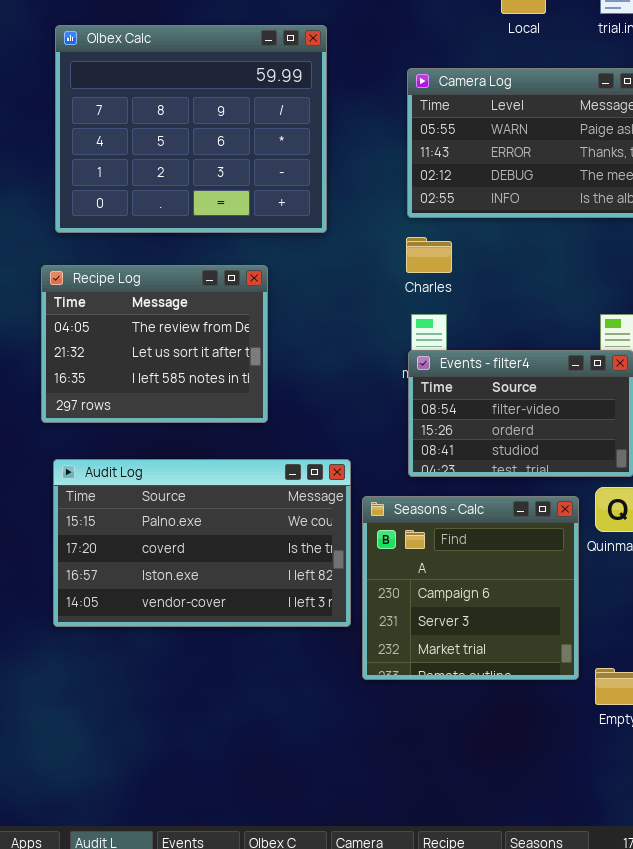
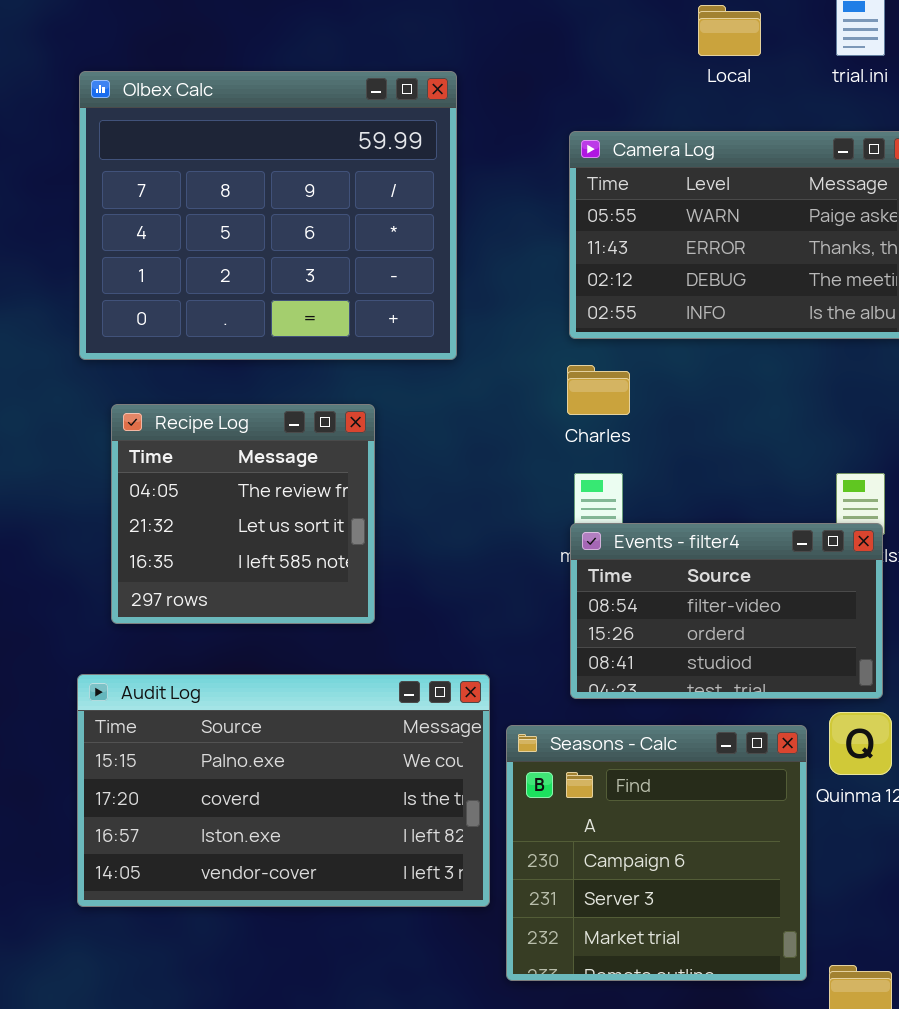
Recipe Log: [41,265,268,423] -> [111,404,375,624], resized

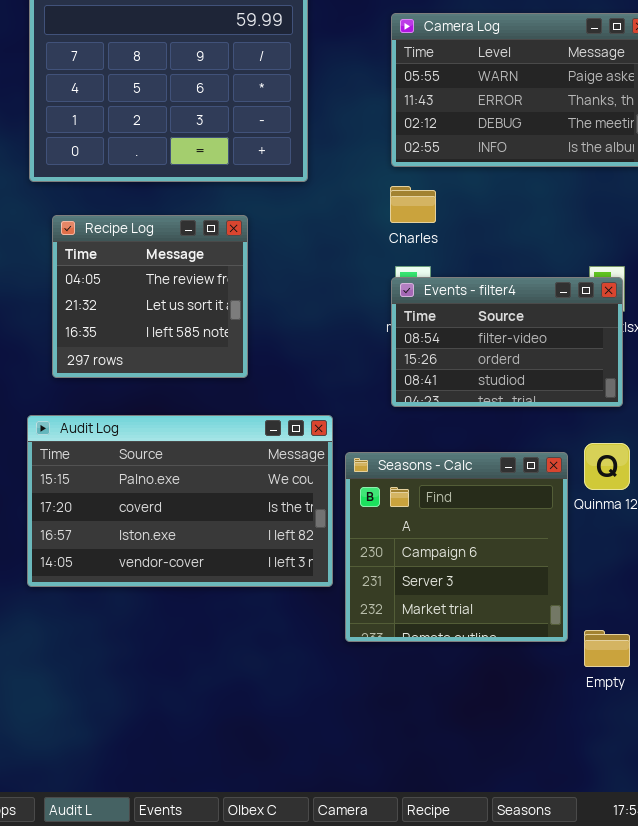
Events - filter4: [570,523,883,699] -> [391,277,623,407], moved

